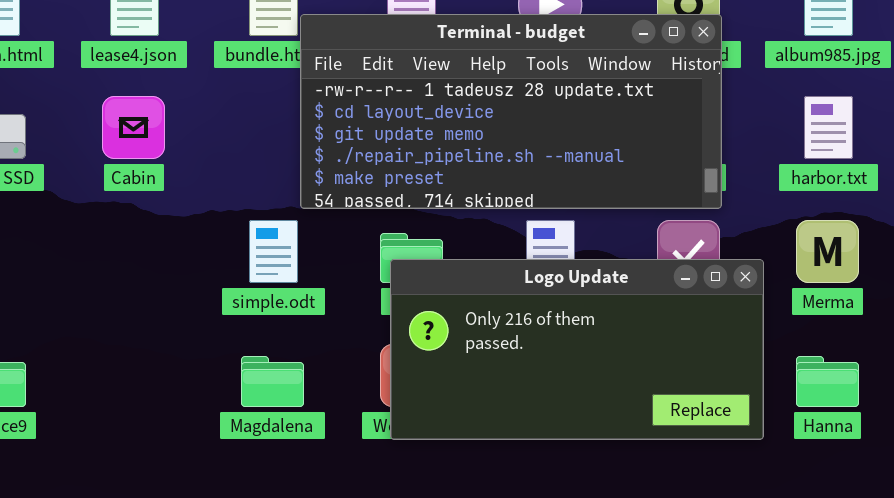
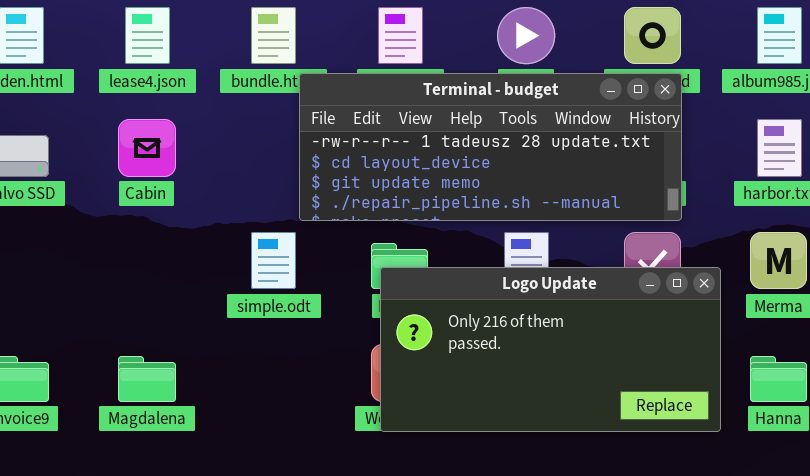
Terminal - budget: [300,14,722,209] -> [299,73,682,221], resized
Magdalena: [241,356,304,407] -> [118,356,176,402], moved

